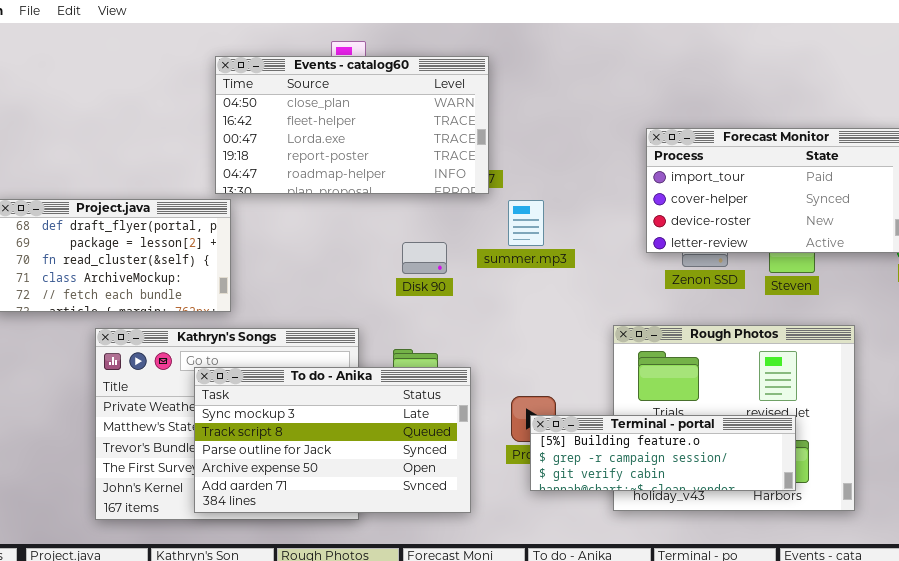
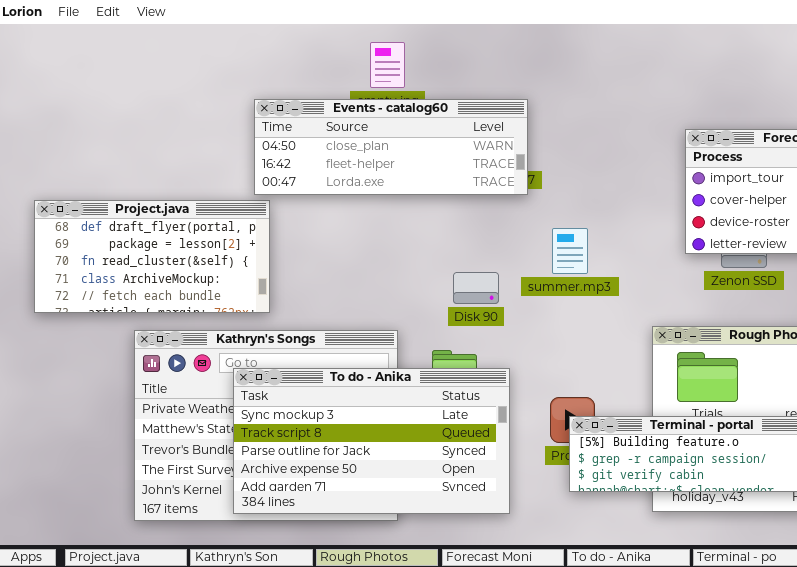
Events - catalog60: [215,56,489,194] -> [254,99,528,195], resized
summer.mp3: [508,200,544,246] -> [552,228,588,274], moved
Disk 90: [402,242,447,274] -> [453,272,499,304], moved

